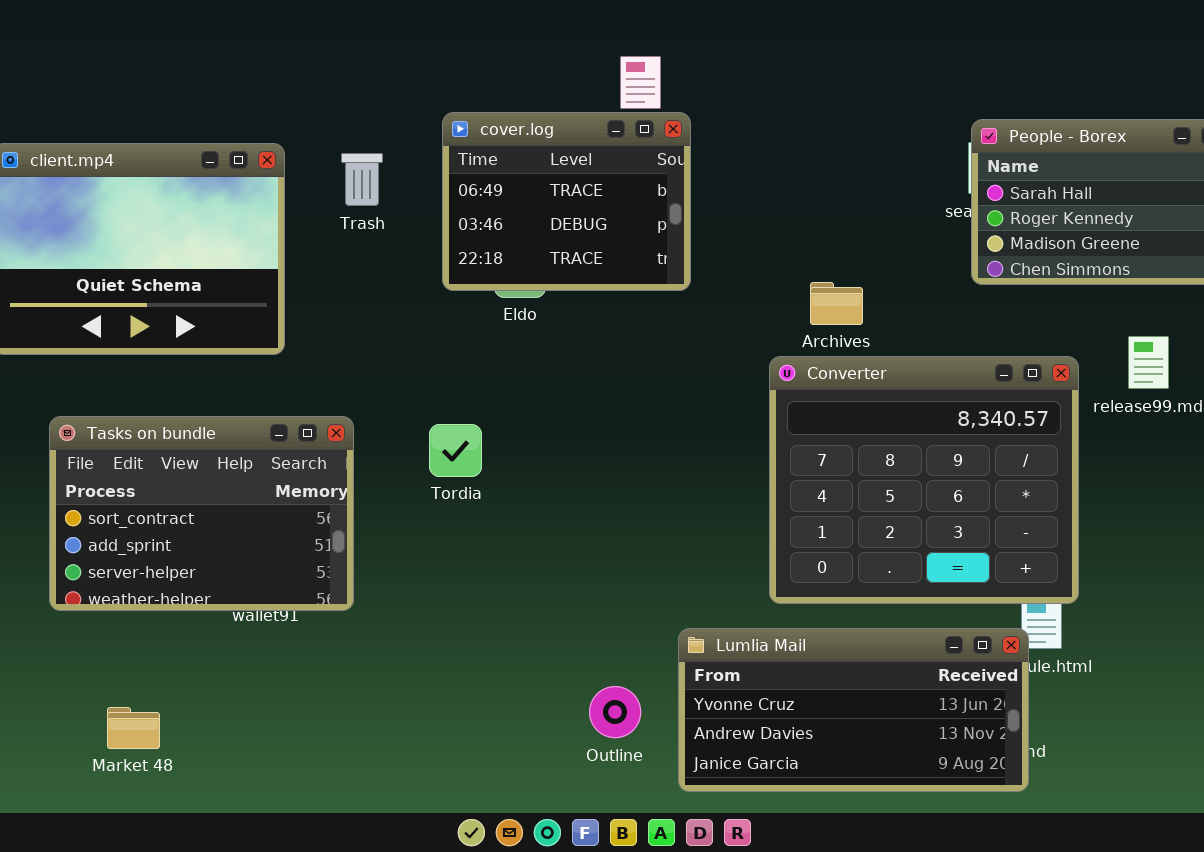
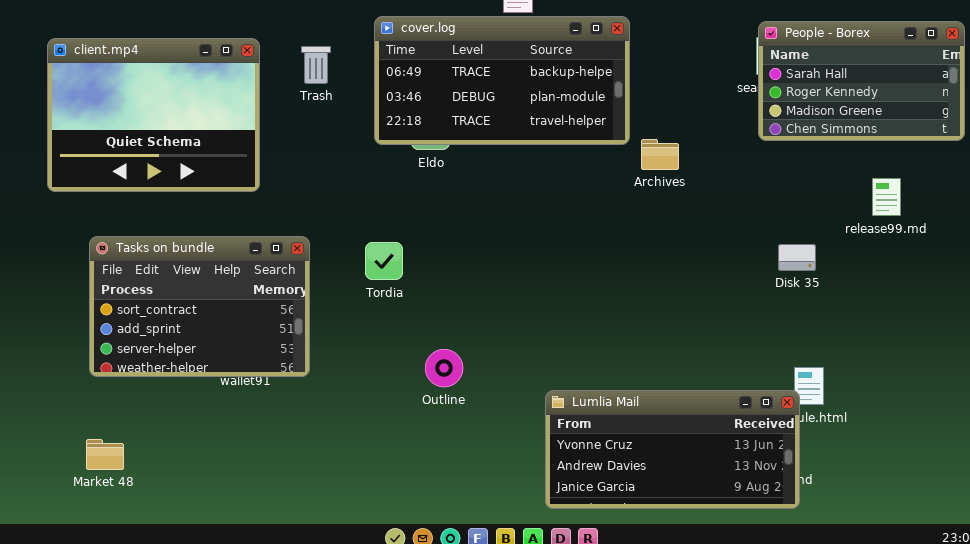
cover.log: [442,112,691,291] -> [374,16,630,145], resized
Converter: [769,356,1079,604] -> none, closed
Outline: [589,686,641,738] -> [425,349,463,387], moved
Market 48: [107,707,160,749] -> [86,439,124,470], moved

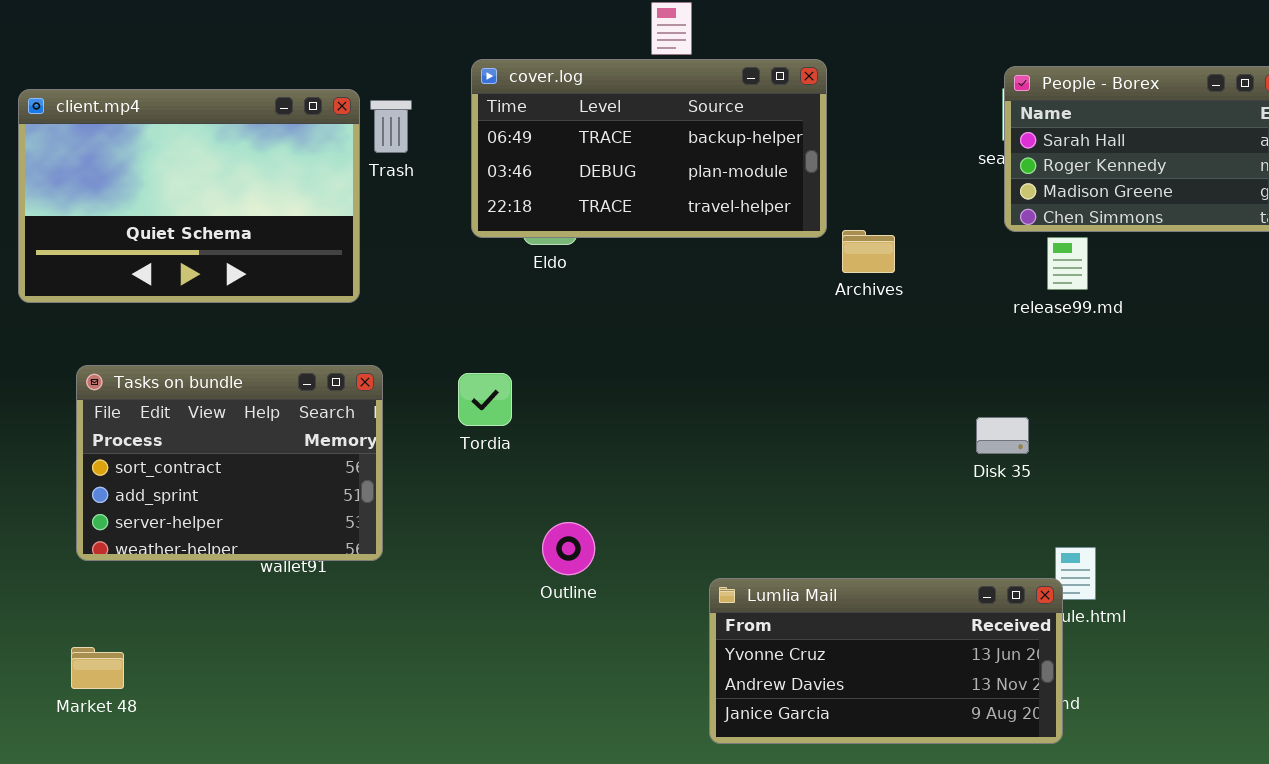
client.mp4: [47,38,260,192] -> [18,89,360,303], resized
release99.md: [872,178,901,216] -> [1047,237,1088,290], moved
Disk 35: [778,244,816,271] -> [976,417,1029,454], moved

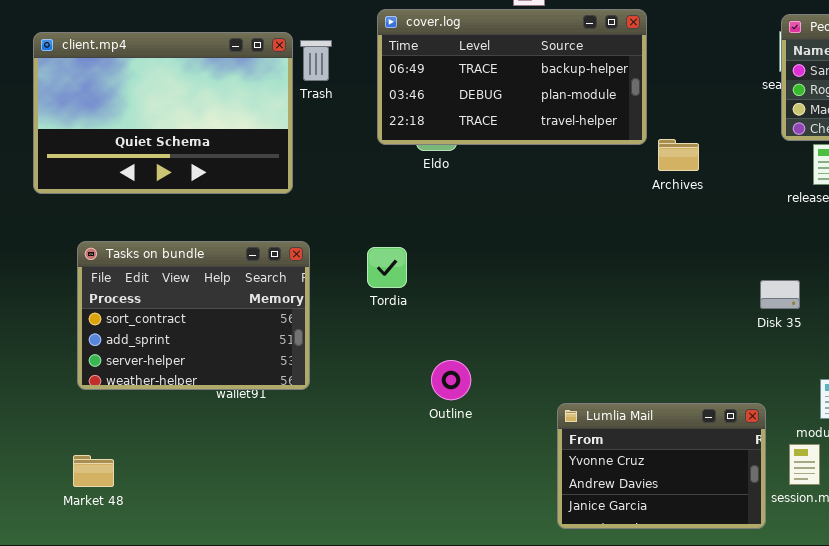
Lumlia Mail: [709,578,1063,744] -> [557,403,766,529], resized

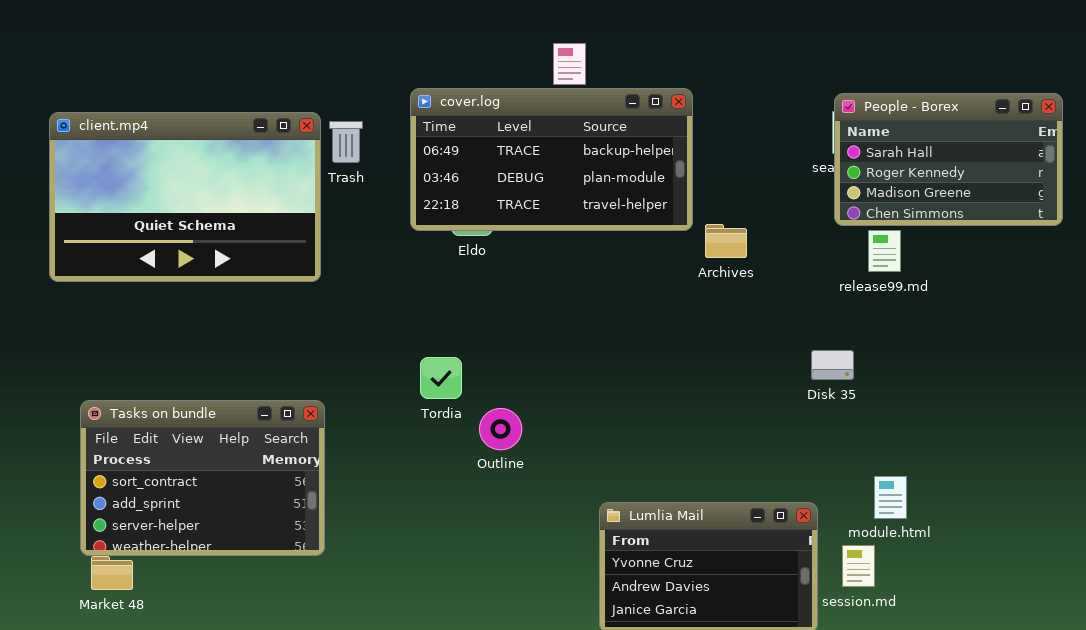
Tasks on bundle: [77,241,310,390] -> [80,400,325,556], moved
Tordia: [367,247,407,288] -> [420,357,462,399], moved
Disk 35: [760,280,800,309] -> [811,350,854,380], moved
Outline: [431,360,471,400] -> [479,408,522,450], moved

